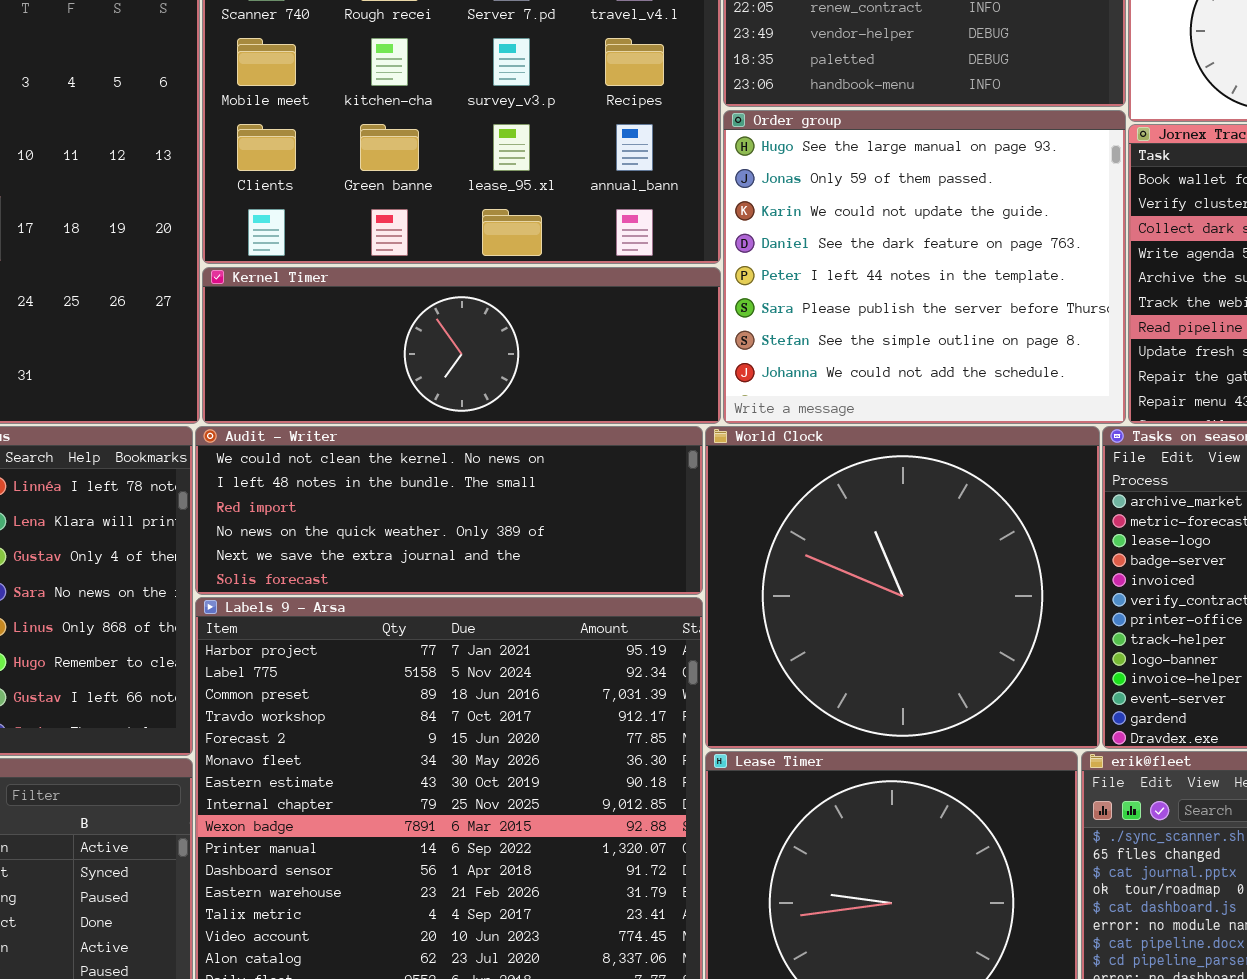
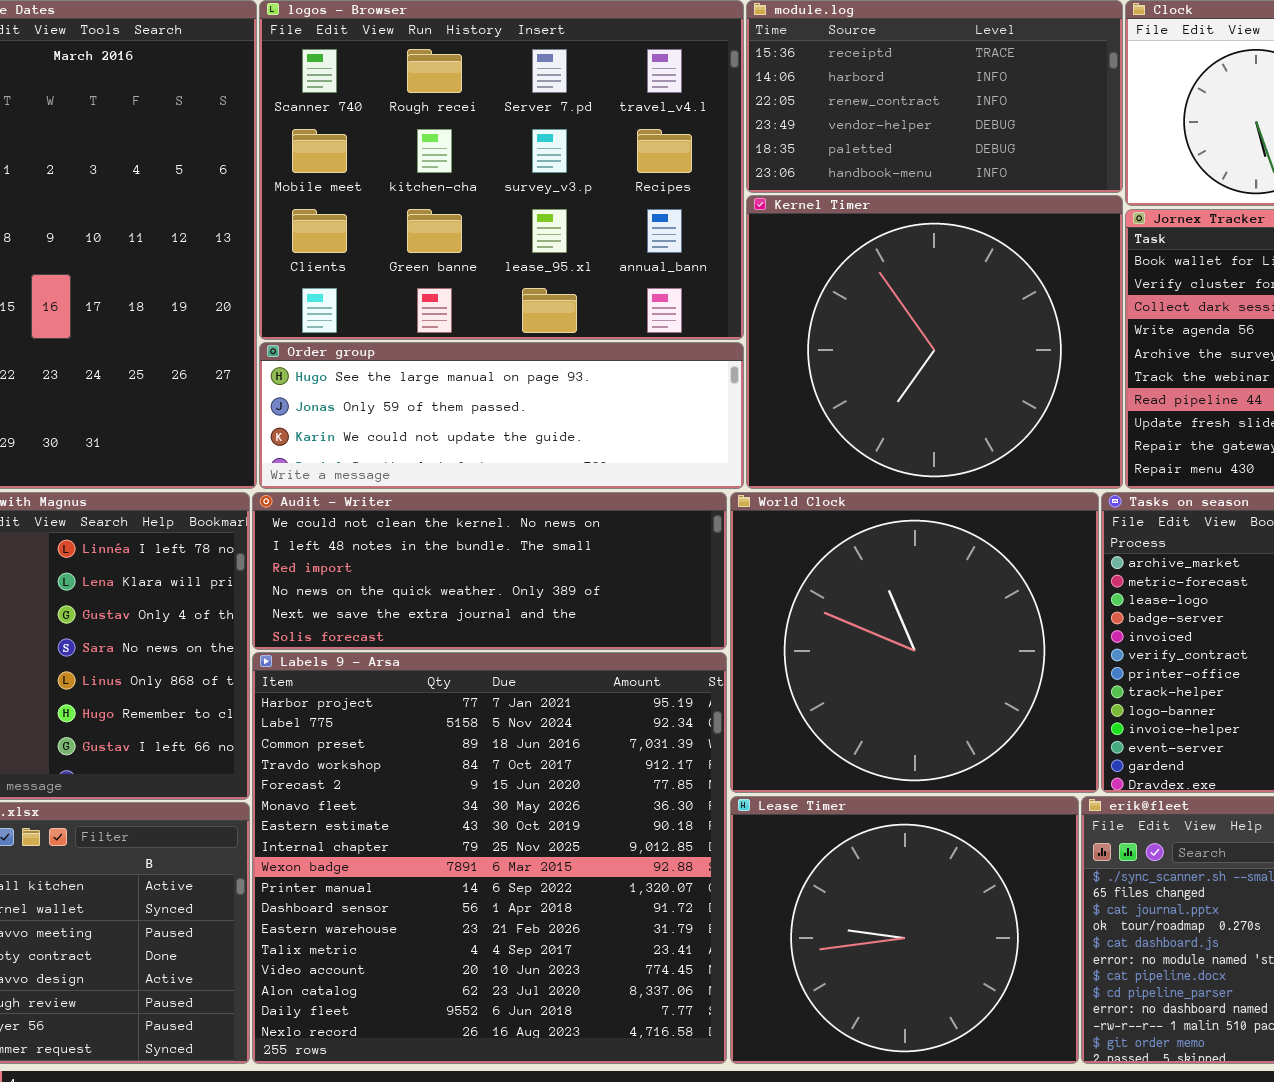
Order group: [723,110,1126,424] -> [259,342,744,489], moved, resized
Kernel Timer: [202,267,721,424] -> [746,195,1123,489], moved, resized

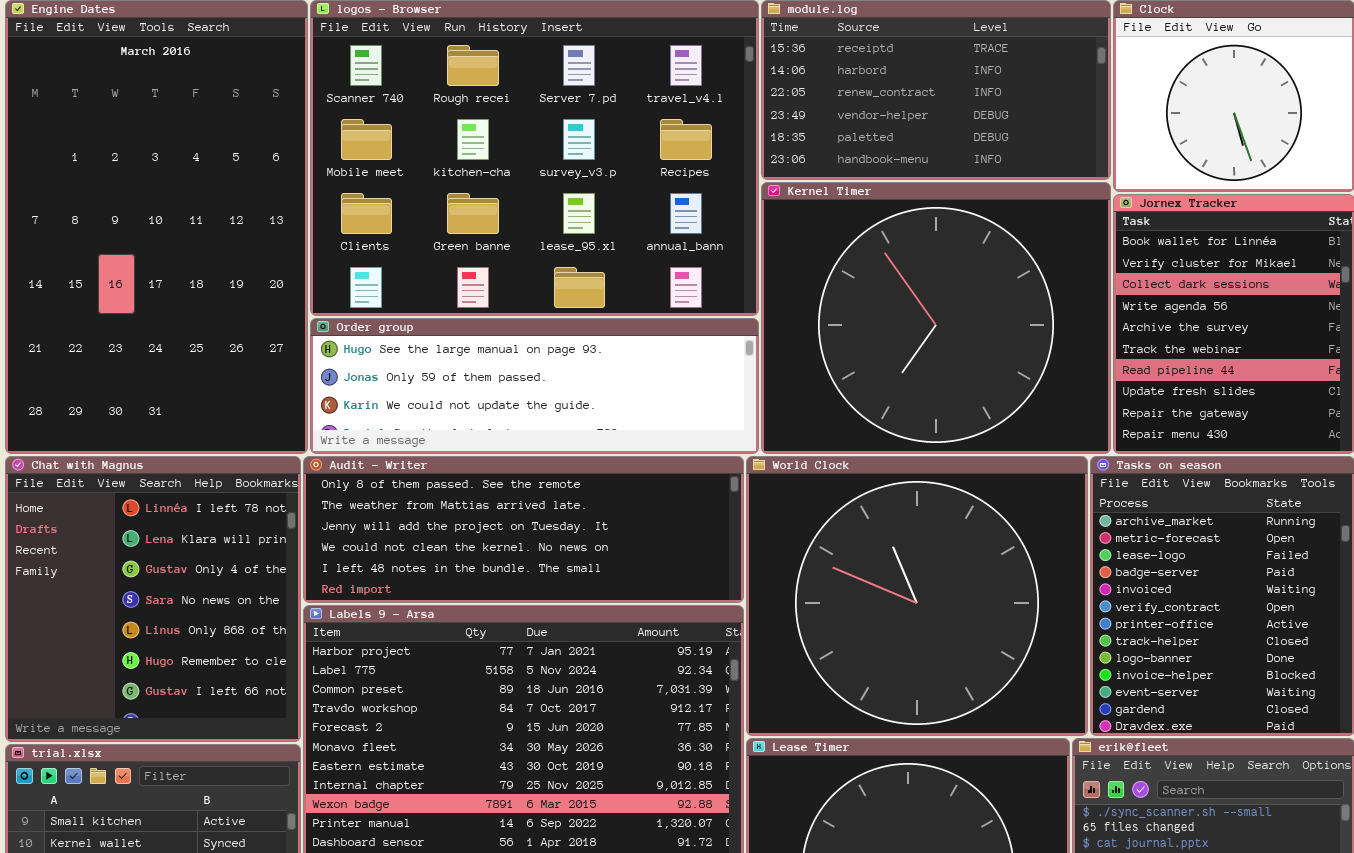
Audit - Writer: [252,492,727,650] -> [303,456,744,603], scrolled up 3 rows

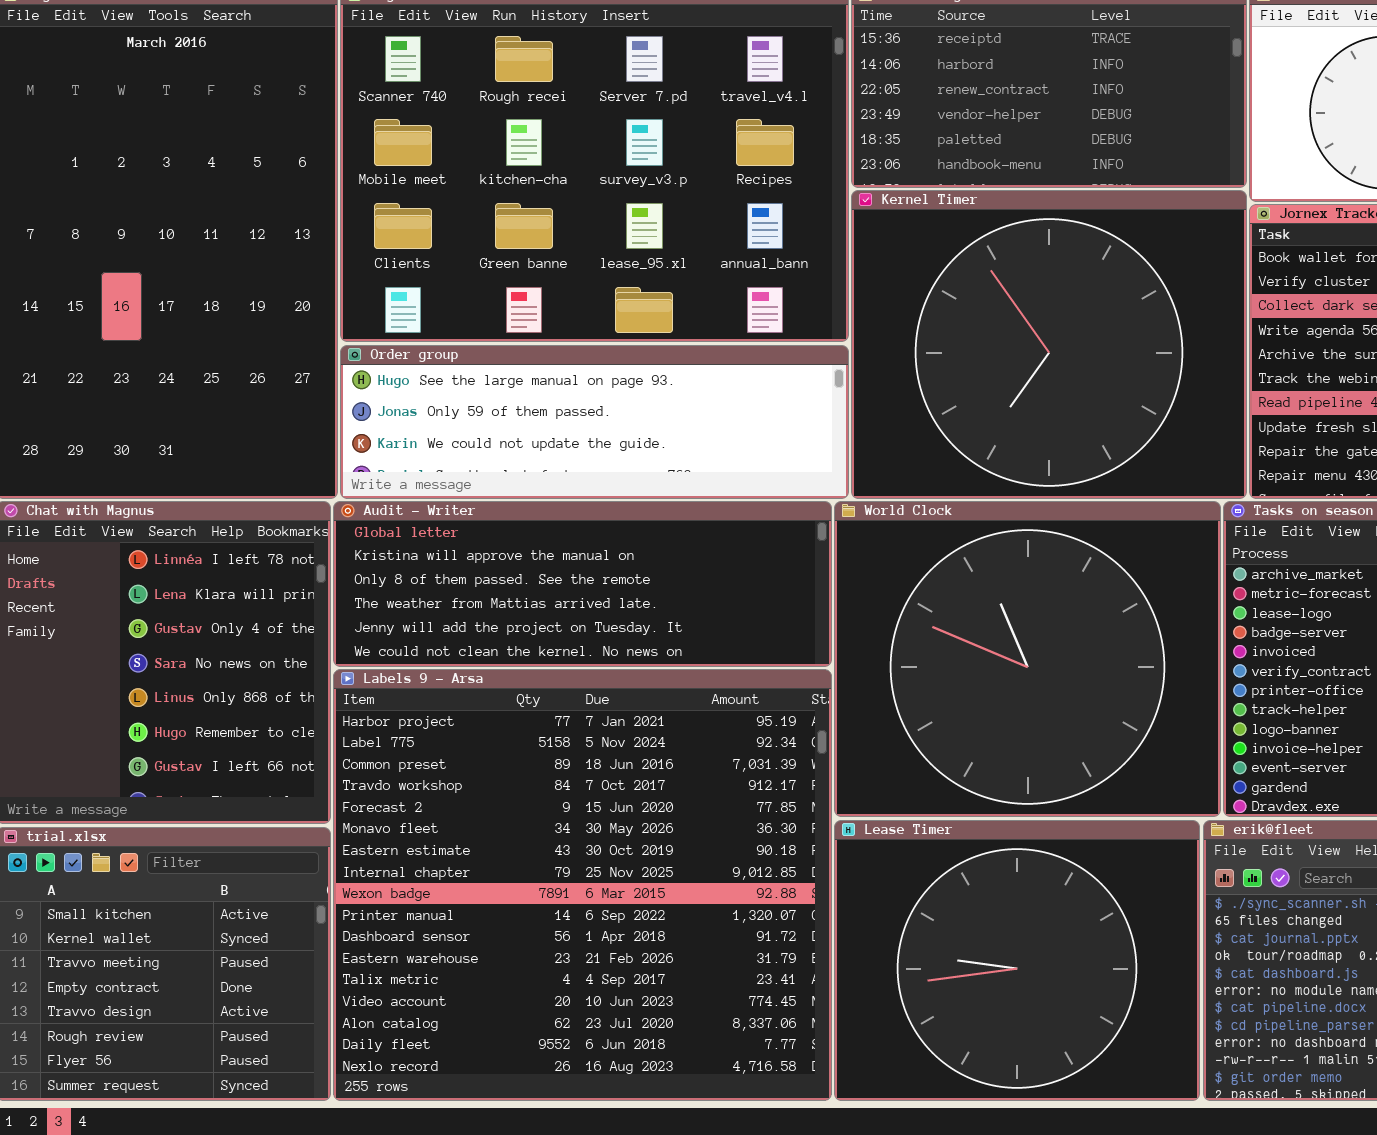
Audit - Writer: [303,456,744,603] -> [333,501,832,667], scrolled up 2 rows

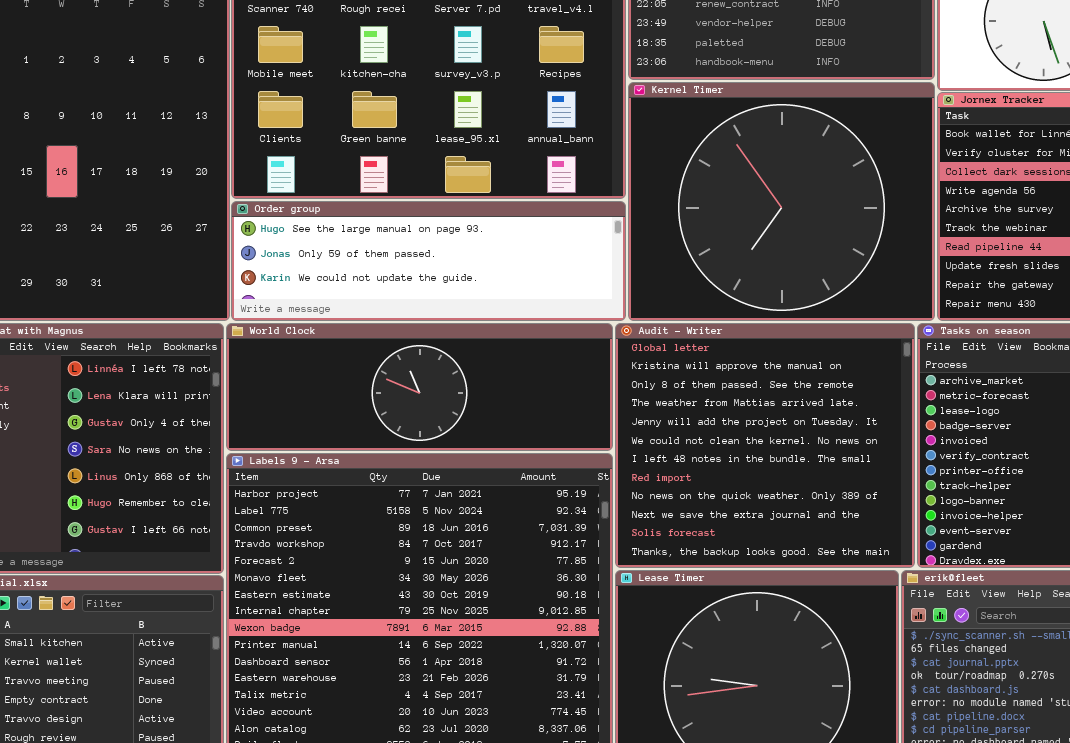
Audit - Writer: [333,501,832,667] -> [615,323,915,568], moved, resized
World Clock: [834,501,1221,817] -> [226,323,613,451], moved, resized

